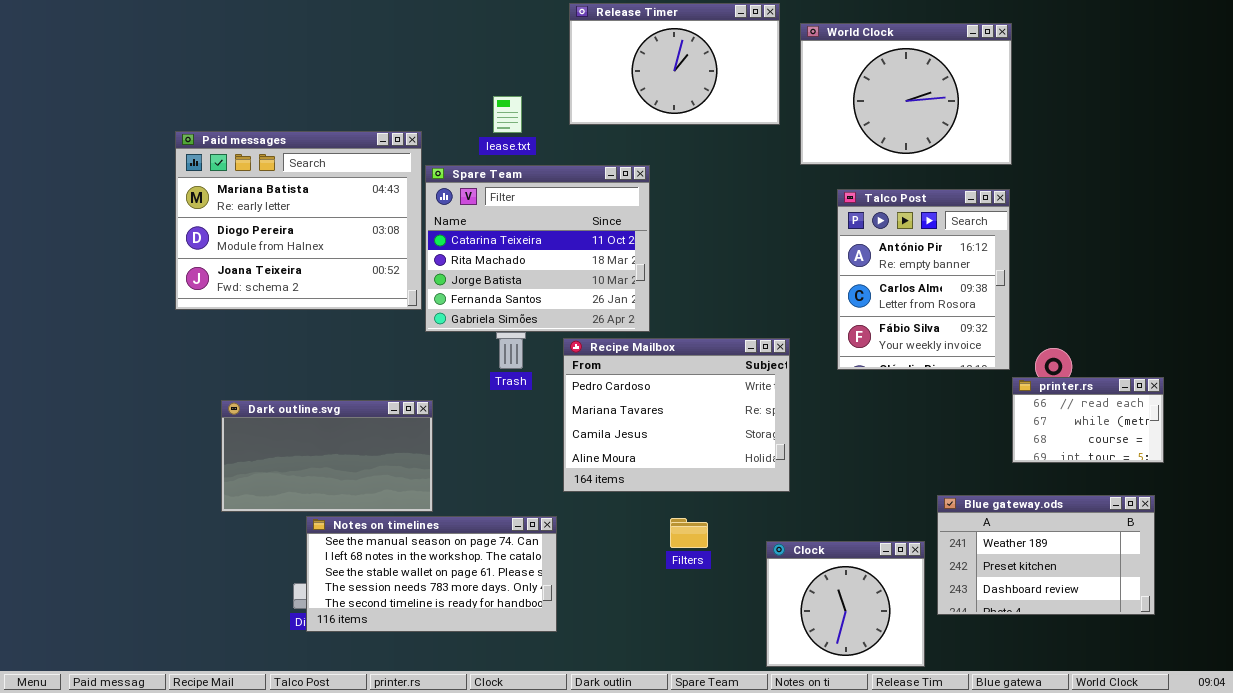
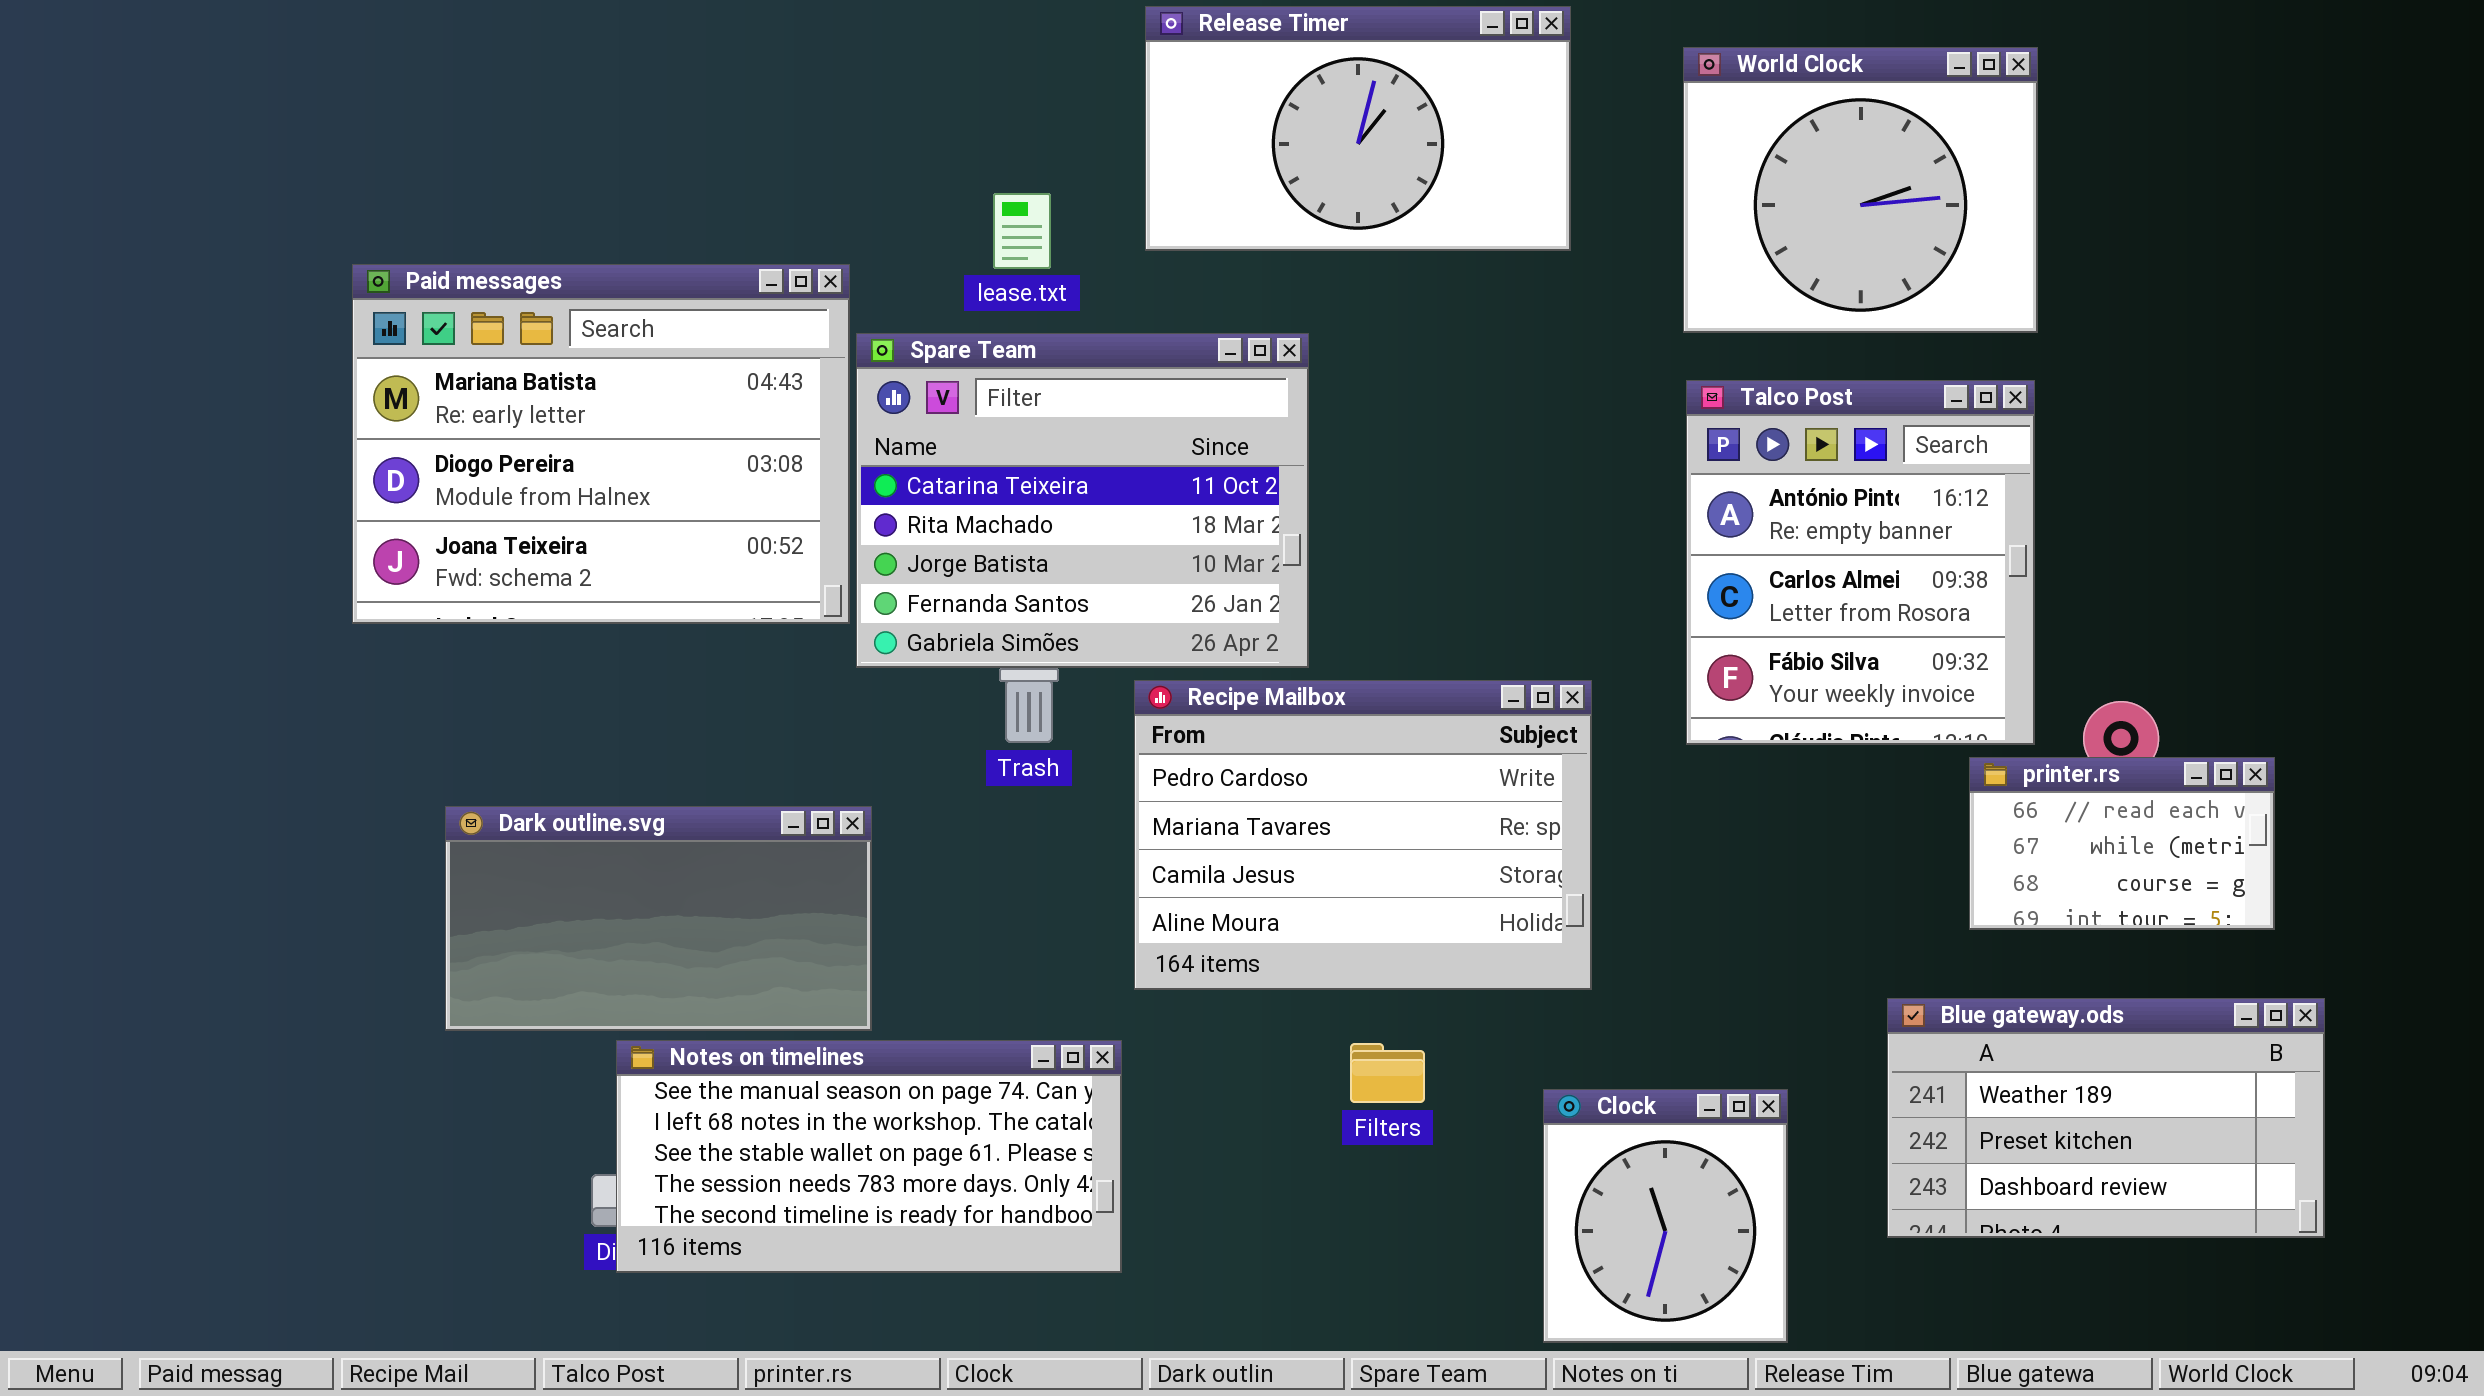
World Clock: [800,23,1012,165] -> [1683,47,2038,333], resized
printer.rs: [1012,377,1164,463] -> [1969,757,2275,930], moved
Clock: [766,541,925,667] -> [1543,1089,1788,1343], resized

